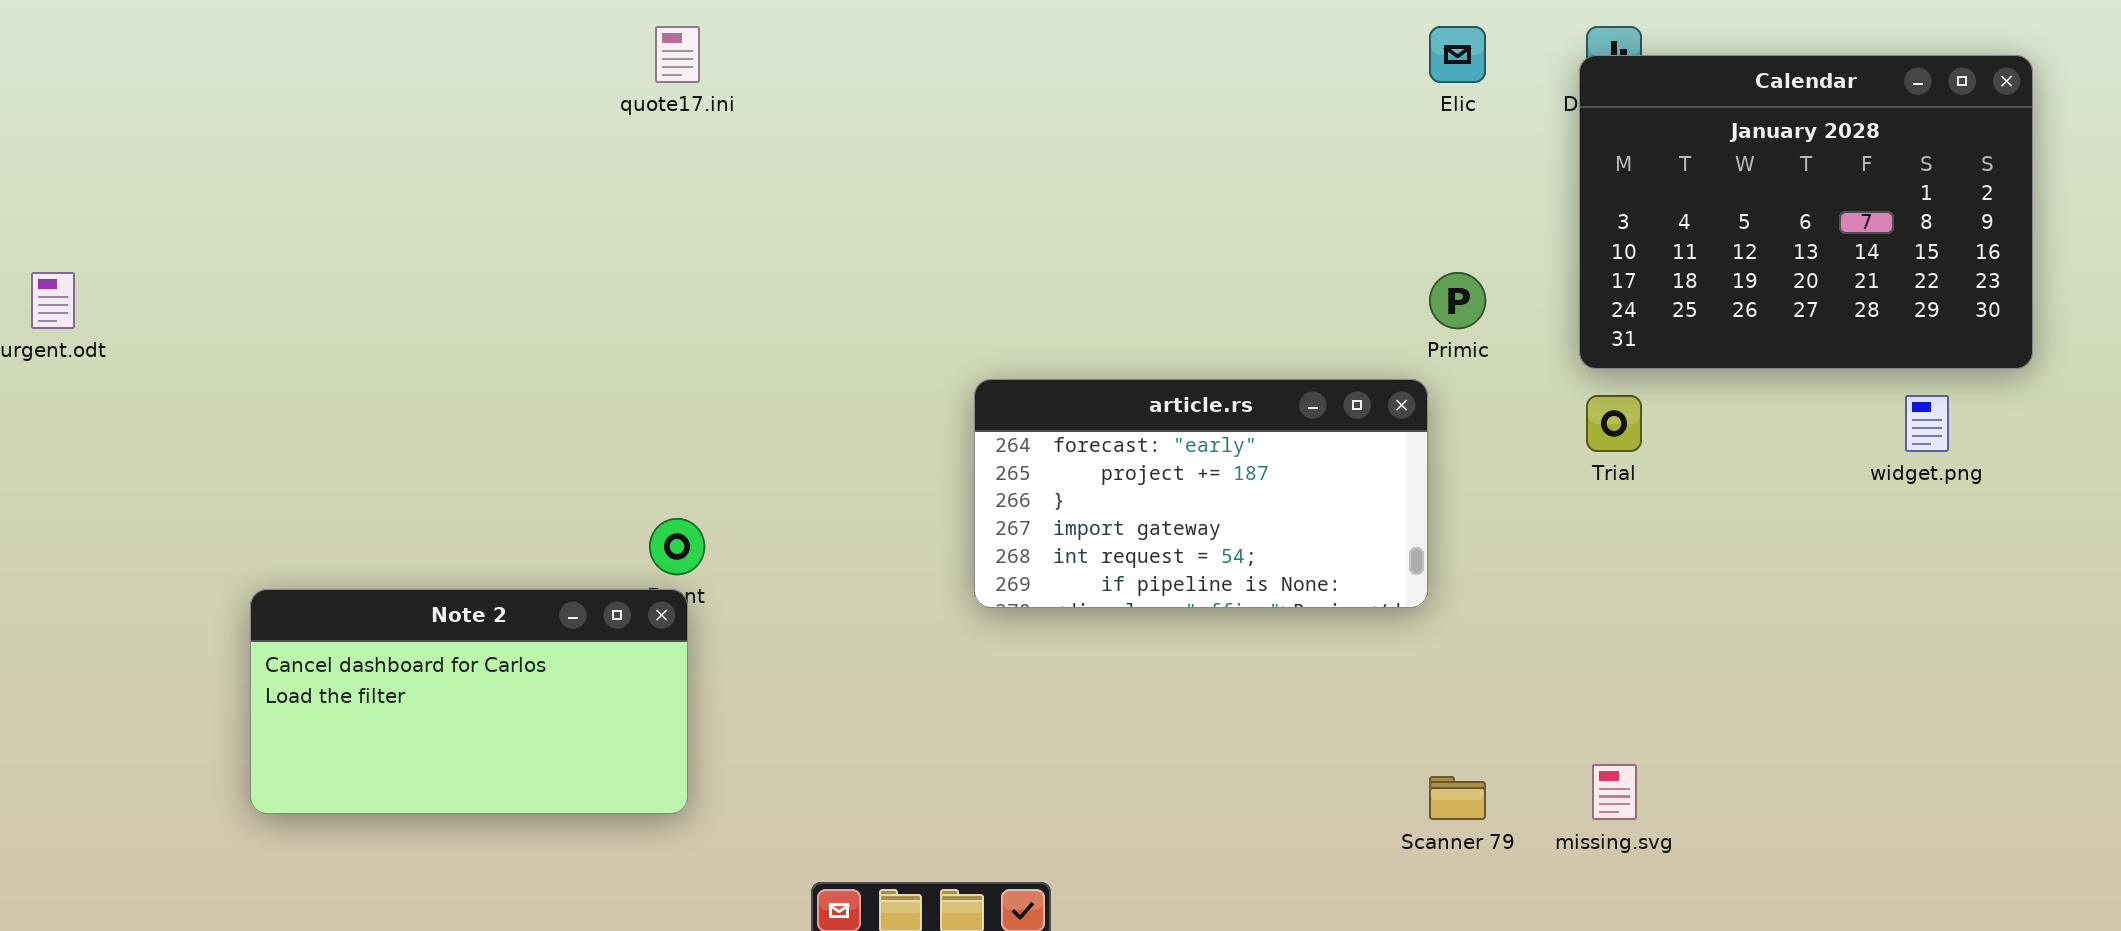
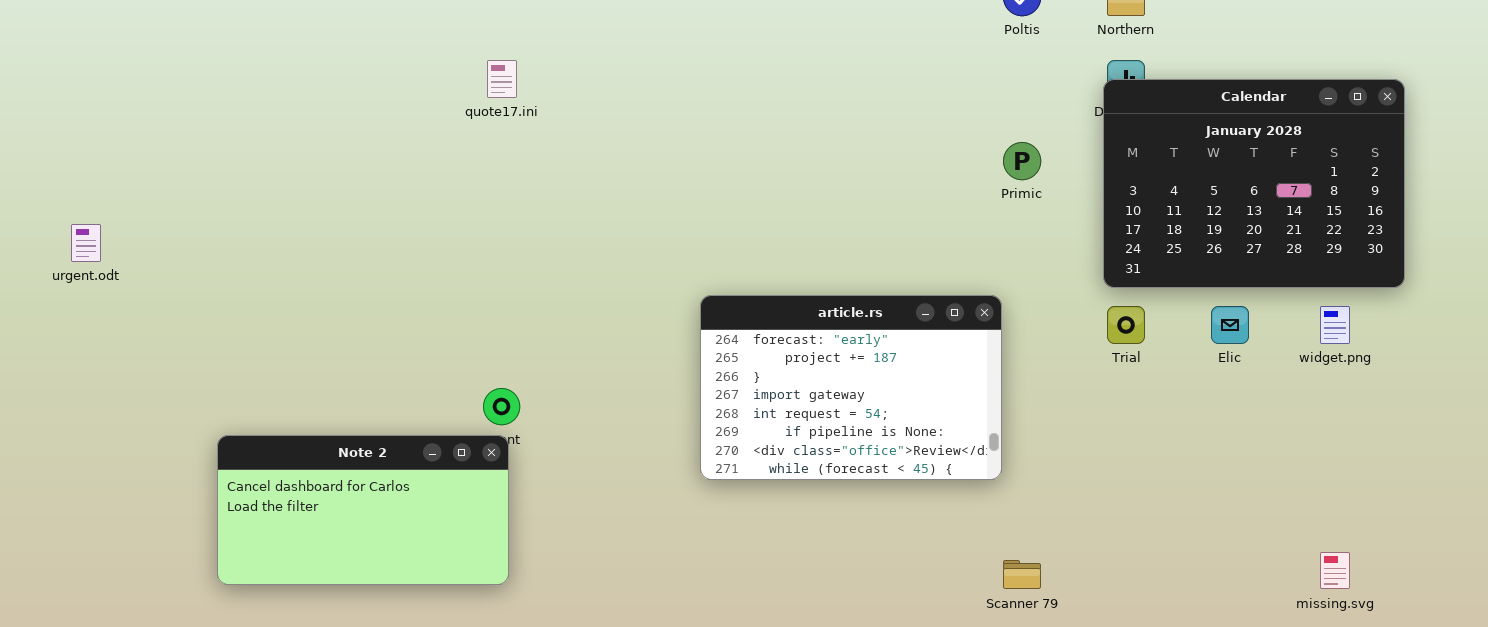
Elic: [1429,26,1486,83] -> [1211,306,1249,344], moved
Primic: [1429,272,1486,329] -> [1003,142,1041,180], moved
article.rs: [974,379,1428,608] -> [700,295,1002,480], resized
missing.svg: [1592,764,1637,820] -> [1320,552,1350,589], moved

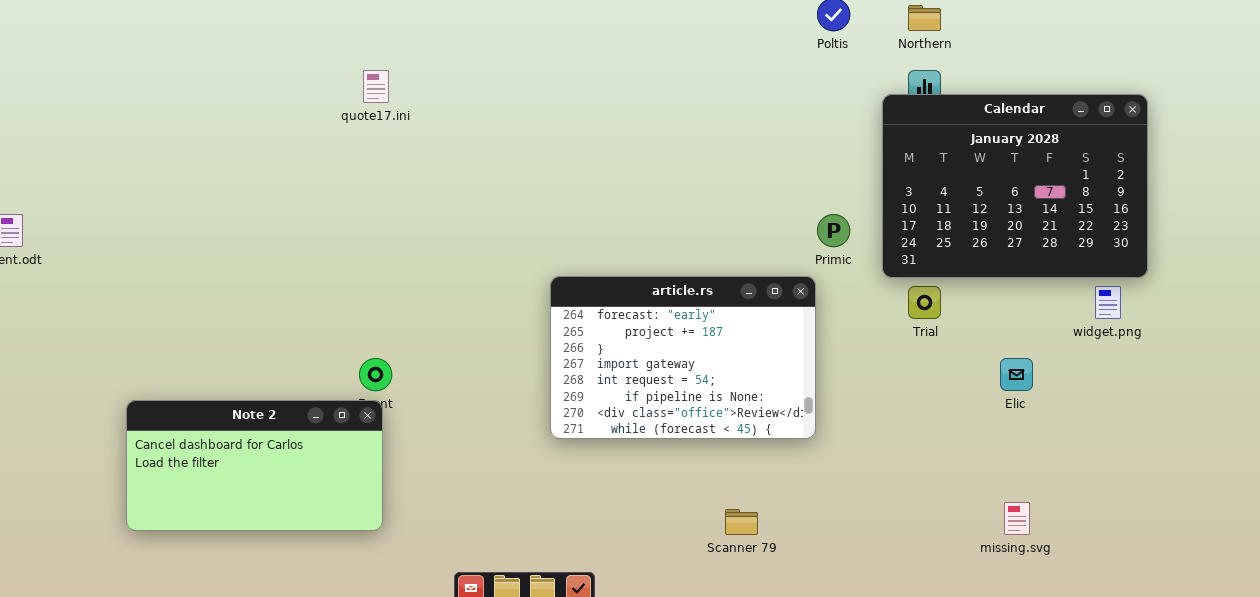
Calendar: [1103,79,1405,288] -> [882,94,1148,278], moved
Primic: [1003,142,1041,180] -> [817,214,850,247], moved
Elic: [1211,306,1249,344] -> [1000,358,1033,391], moved
missing.svg: [1320,552,1350,589] -> [1004,502,1030,535], moved
Scanner 79: [1003,560,1041,589] -> [725,509,758,535], moved

